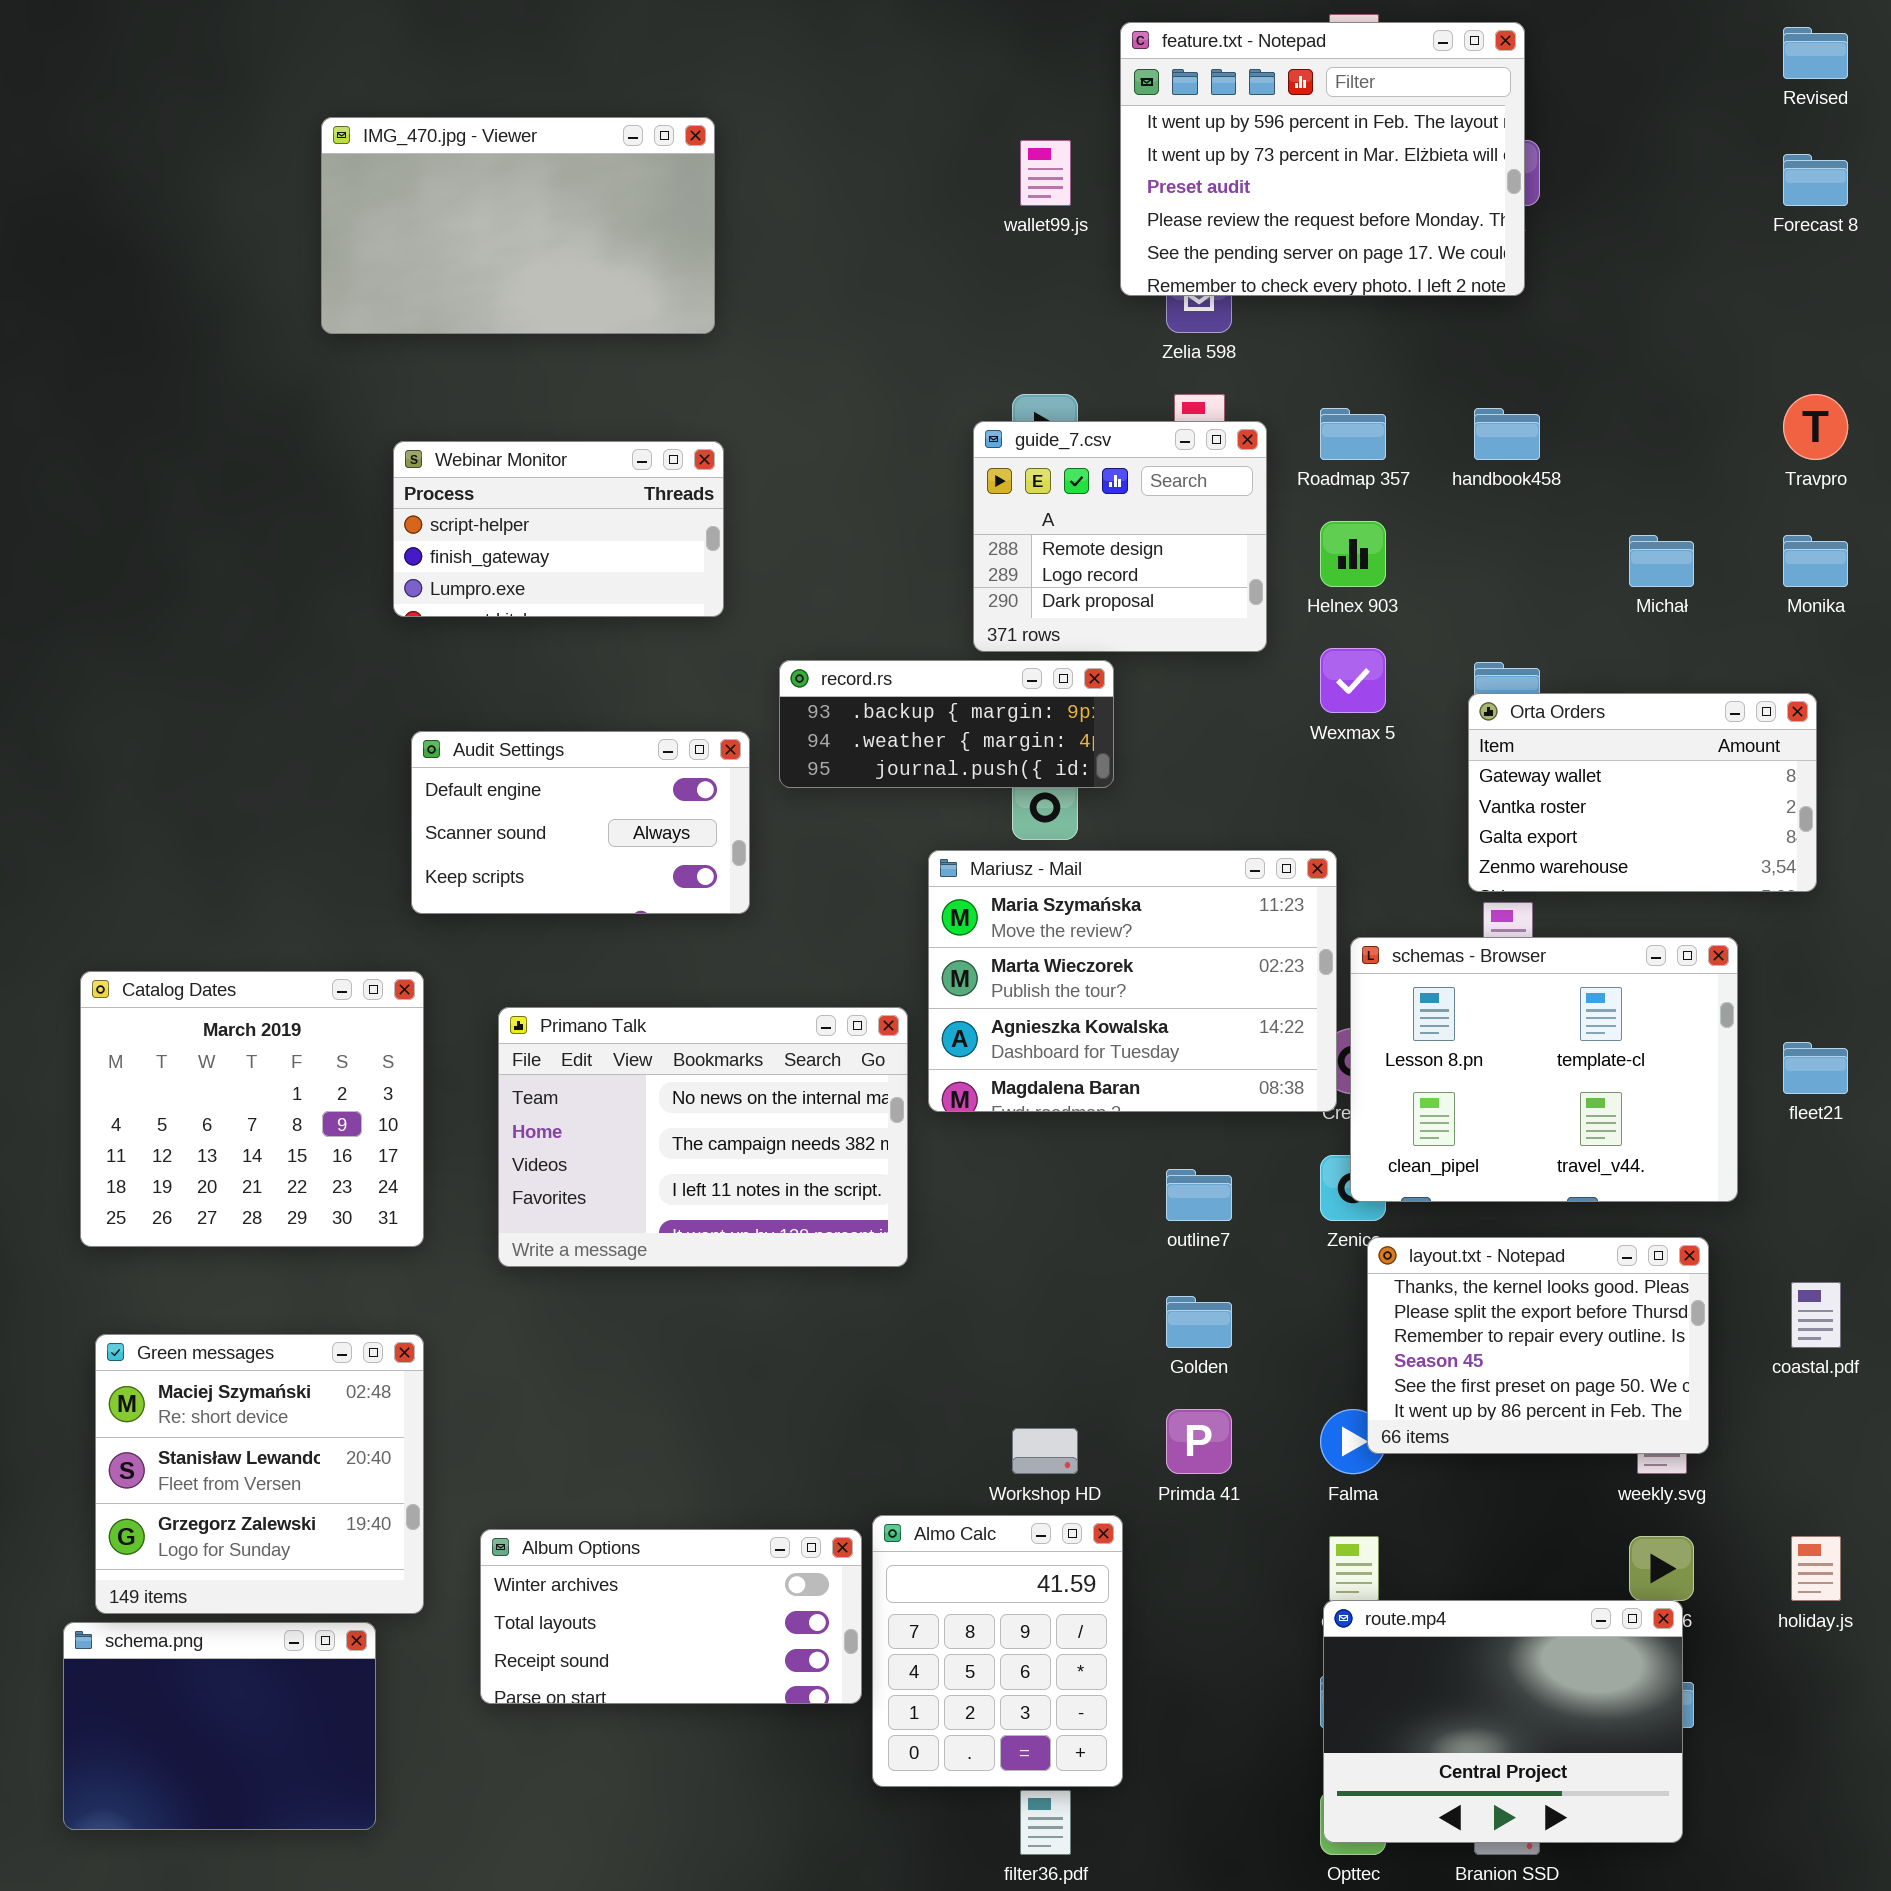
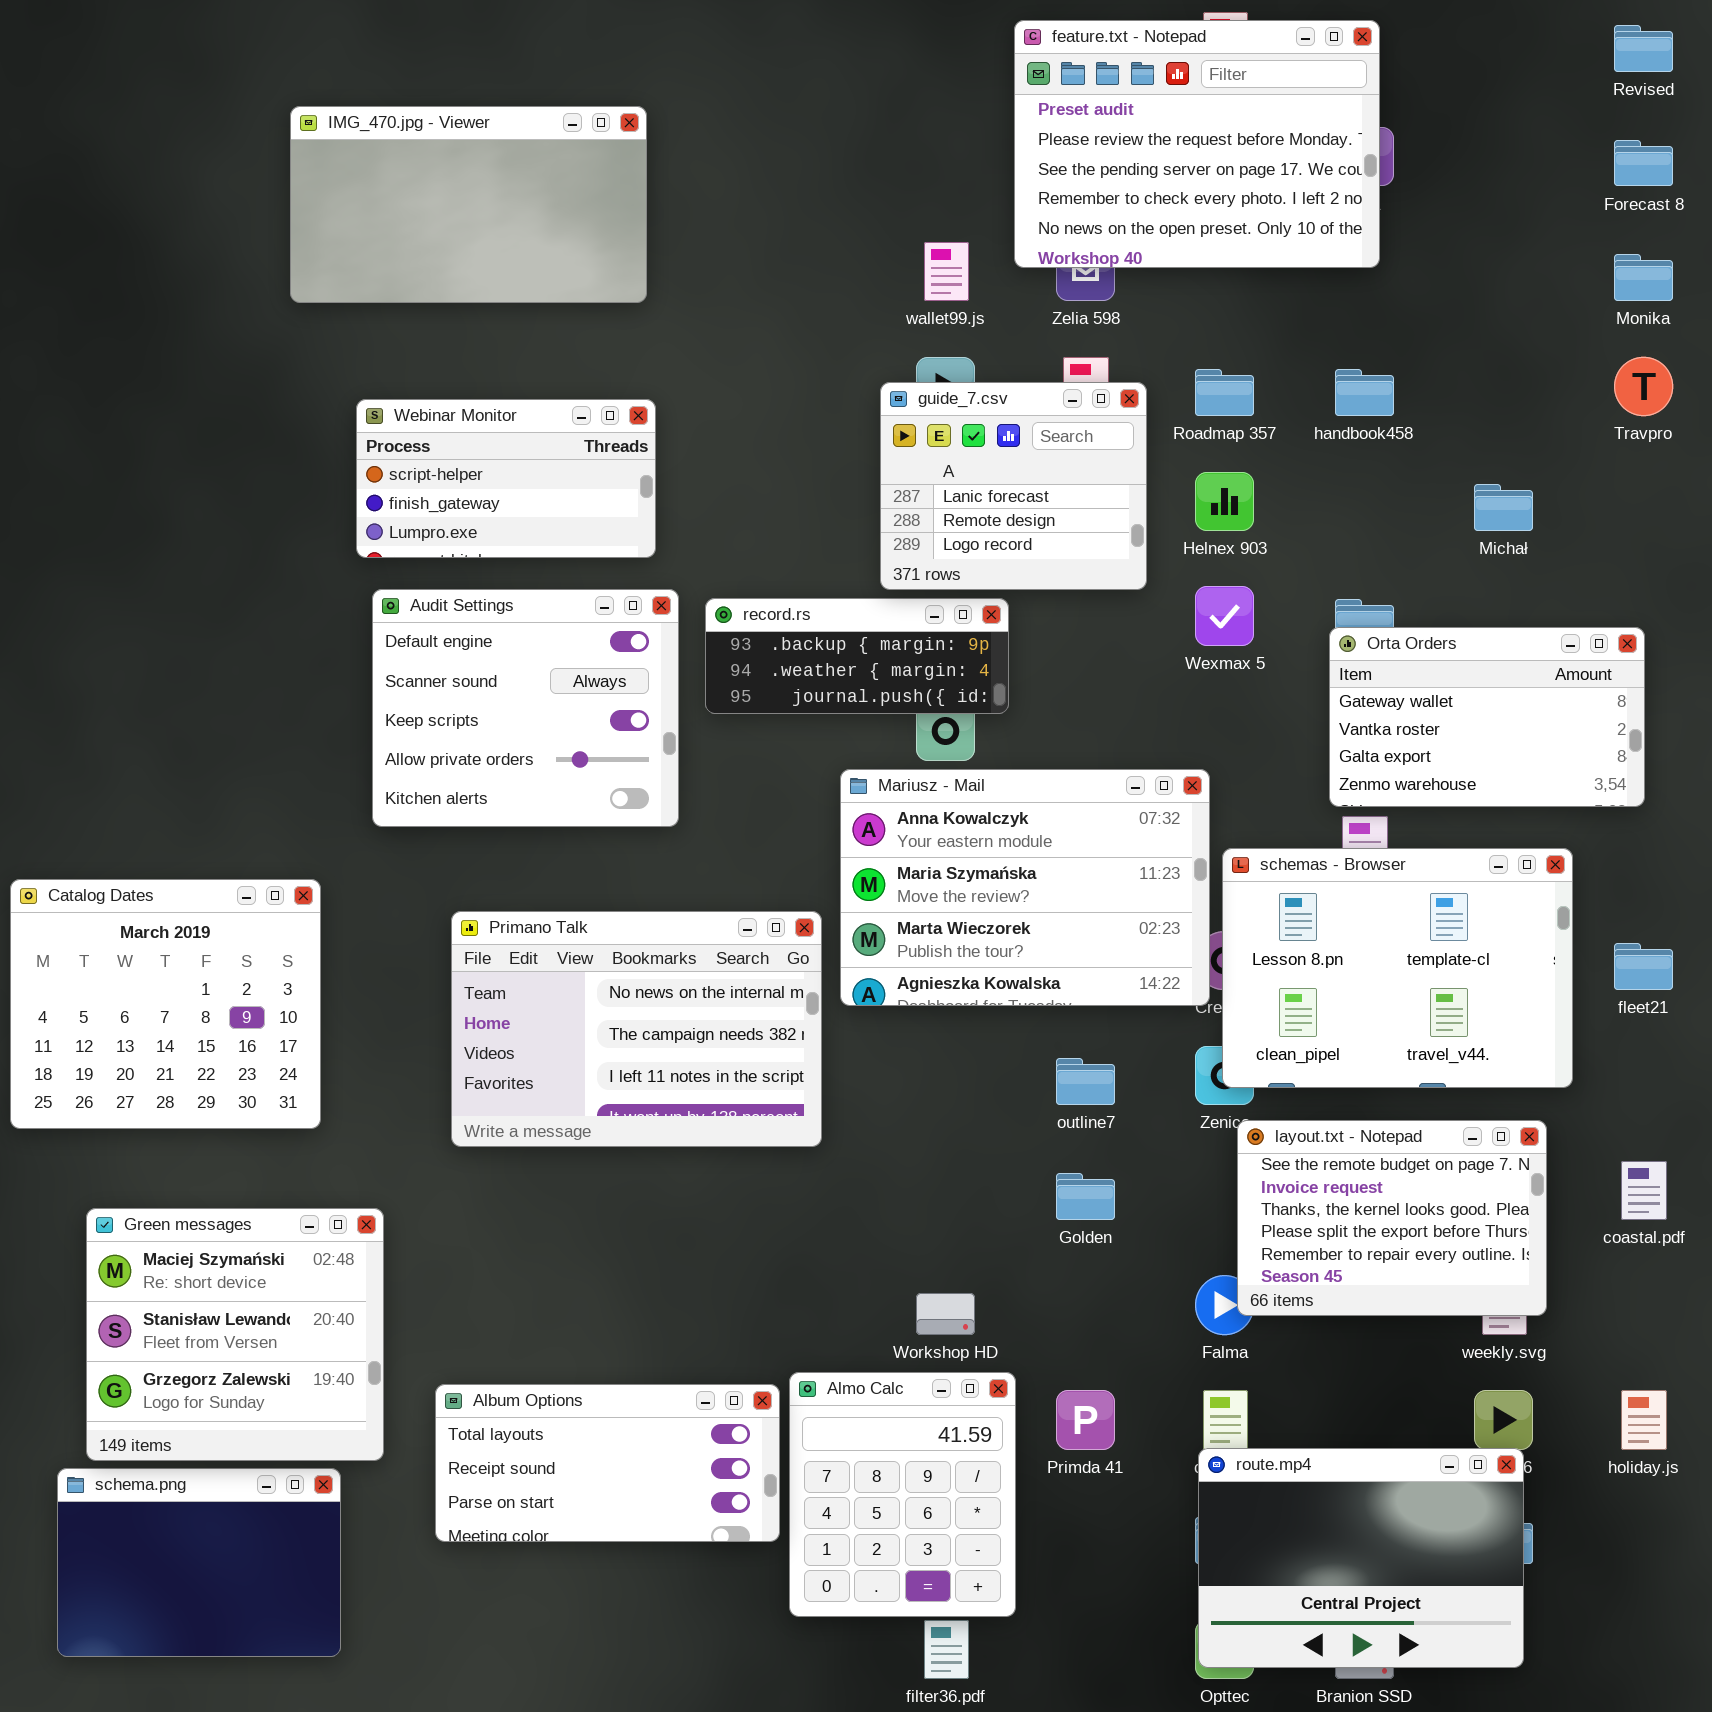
feature.txt - Notepad: [1120,22,1525,296] -> [1014,20,1380,268], scrolled down 2 rows
wallet99.js: [1020,140,1071,206] -> [924,242,969,301], moved
guide_7.csv: [973,421,1267,652] -> [880,382,1147,590], scrolled up 1 row
Monika: [1783,535,1848,587] -> [1614,254,1673,301], moved
Audit Settings: [411,731,750,914] -> [372,589,679,827], resized
Mariusz - Mail: [928,850,1337,1112] -> [840,769,1210,1006], scrolled up 1 row
Catalog Dates: [80,971,424,1247] -> [10,879,321,1129], moved
layout.txt - Notepad: [1367,1237,1709,1454] -> [1237,1120,1547,1316], scrolled up 2 rows
Primda 41: [1166,1409,1232,1474] -> [1056,1390,1115,1450], moved
Album Options: [480,1529,862,1704] -> [435,1384,780,1542], scrolled down 1 row

